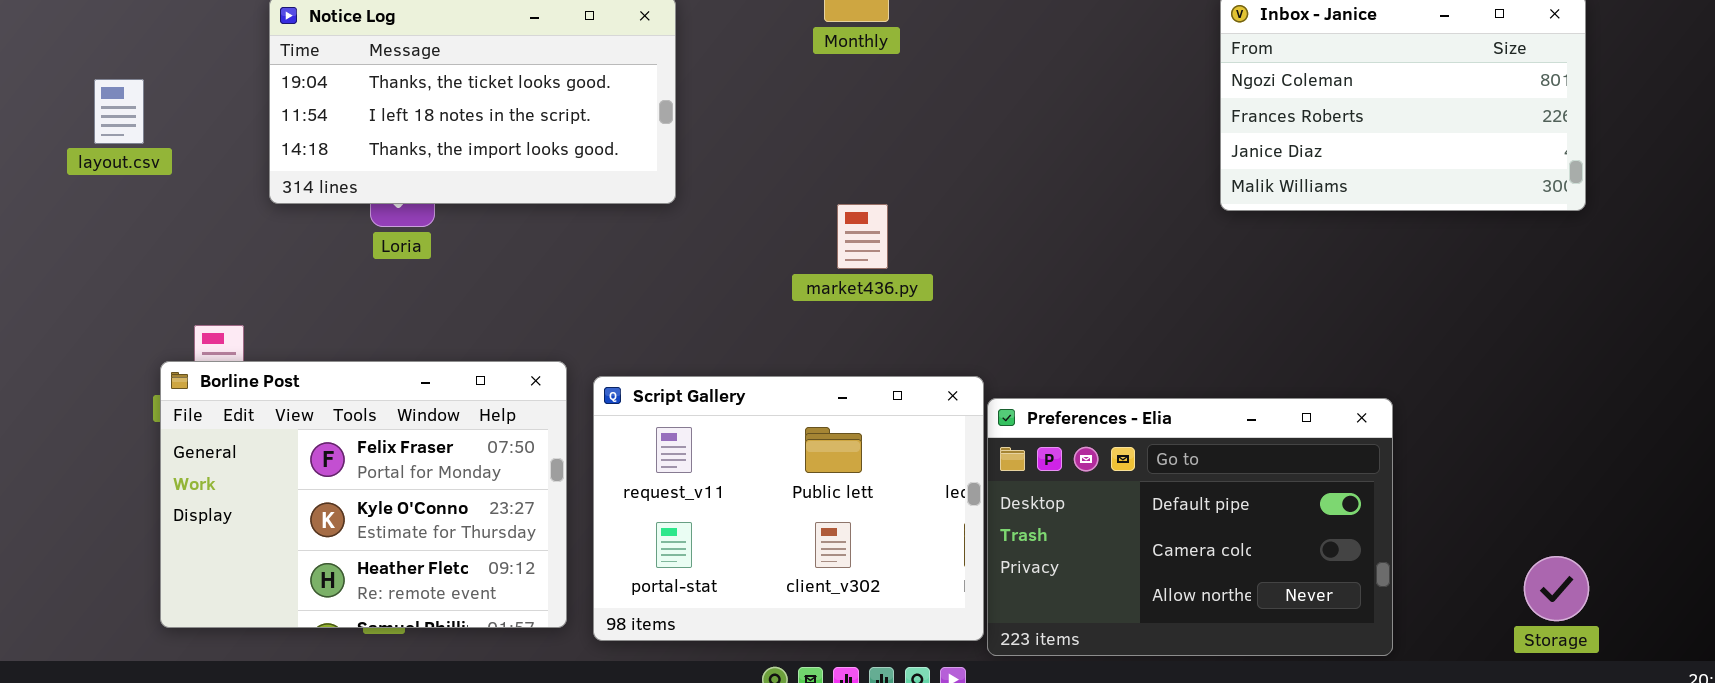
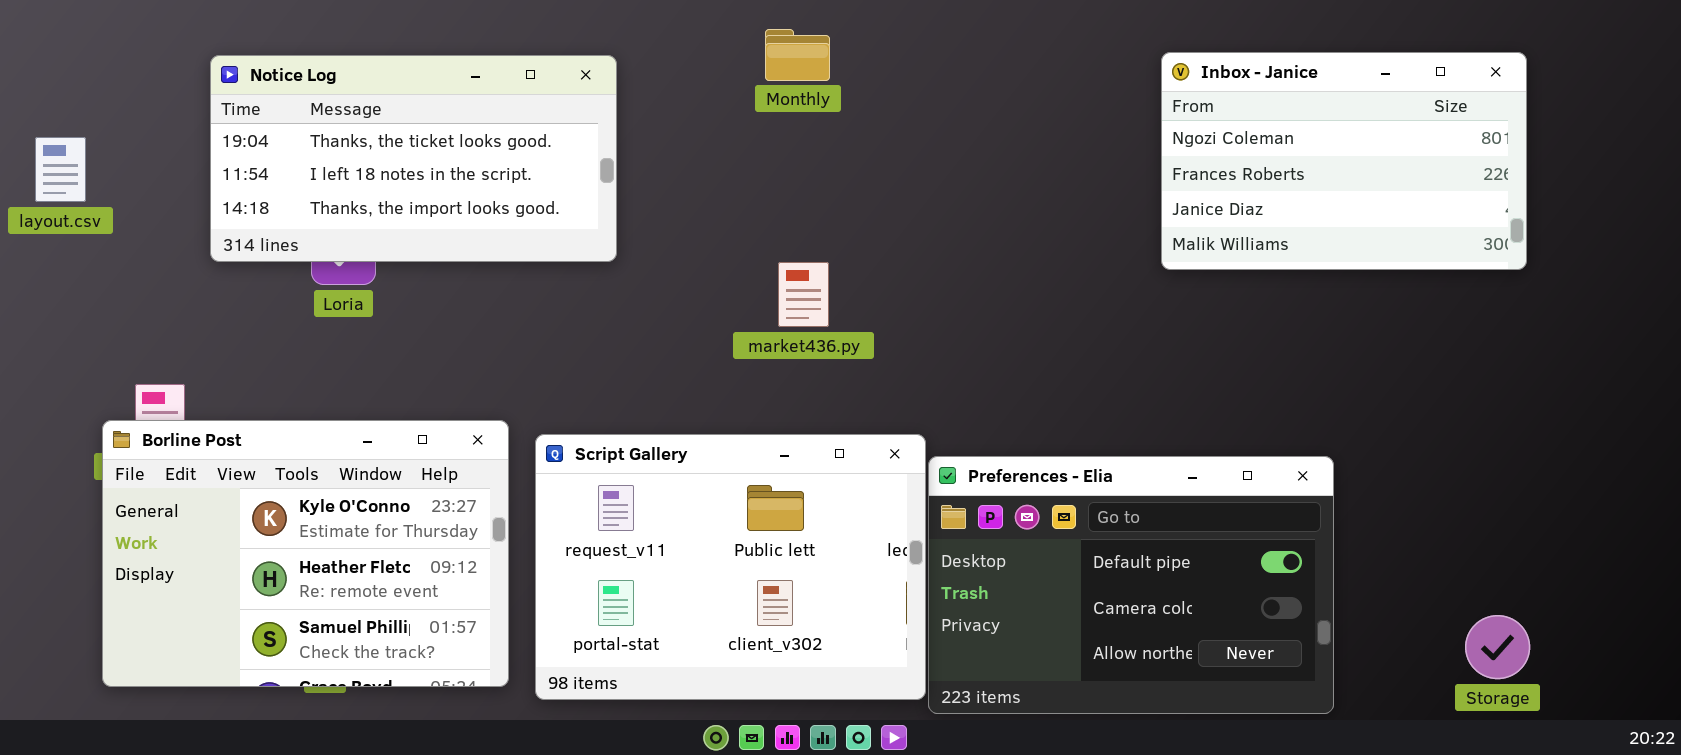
Borline Post: [160,361,567,628] -> [102,420,509,687], scrolled down 1 row

